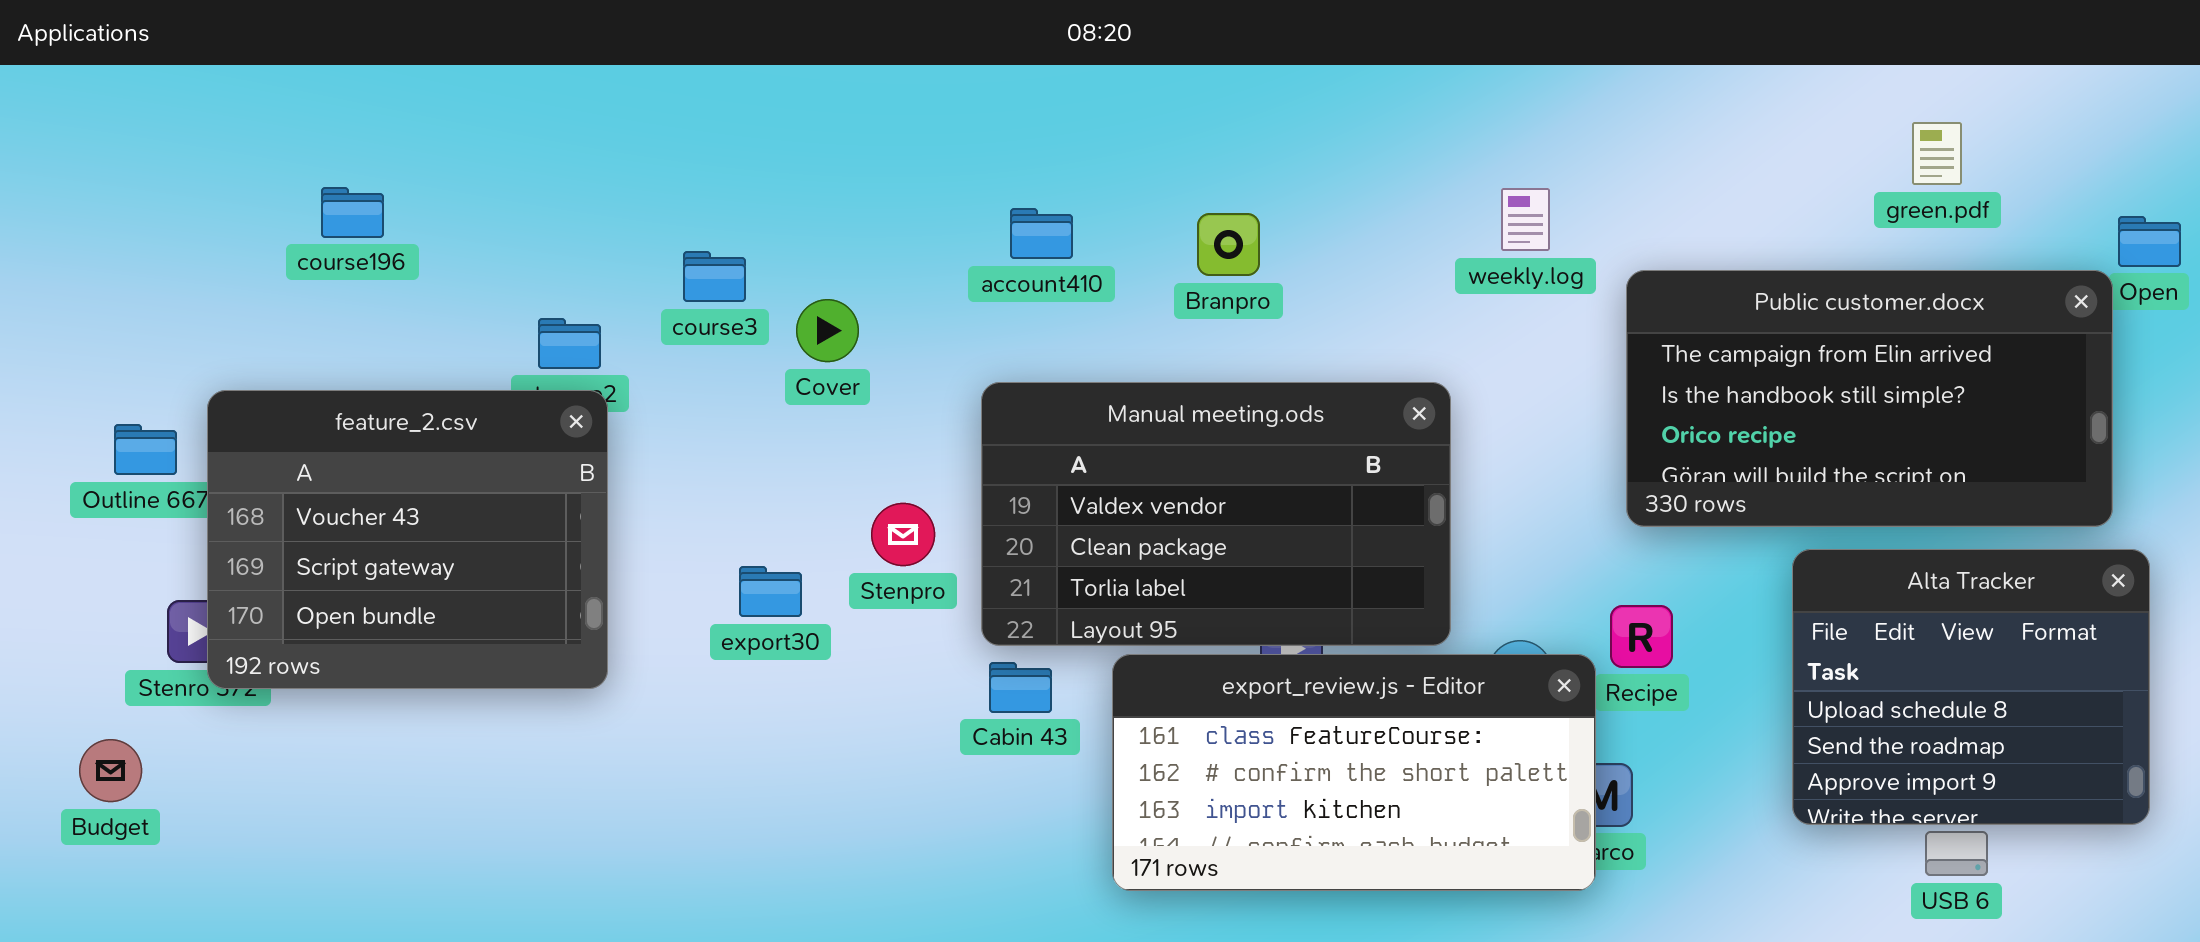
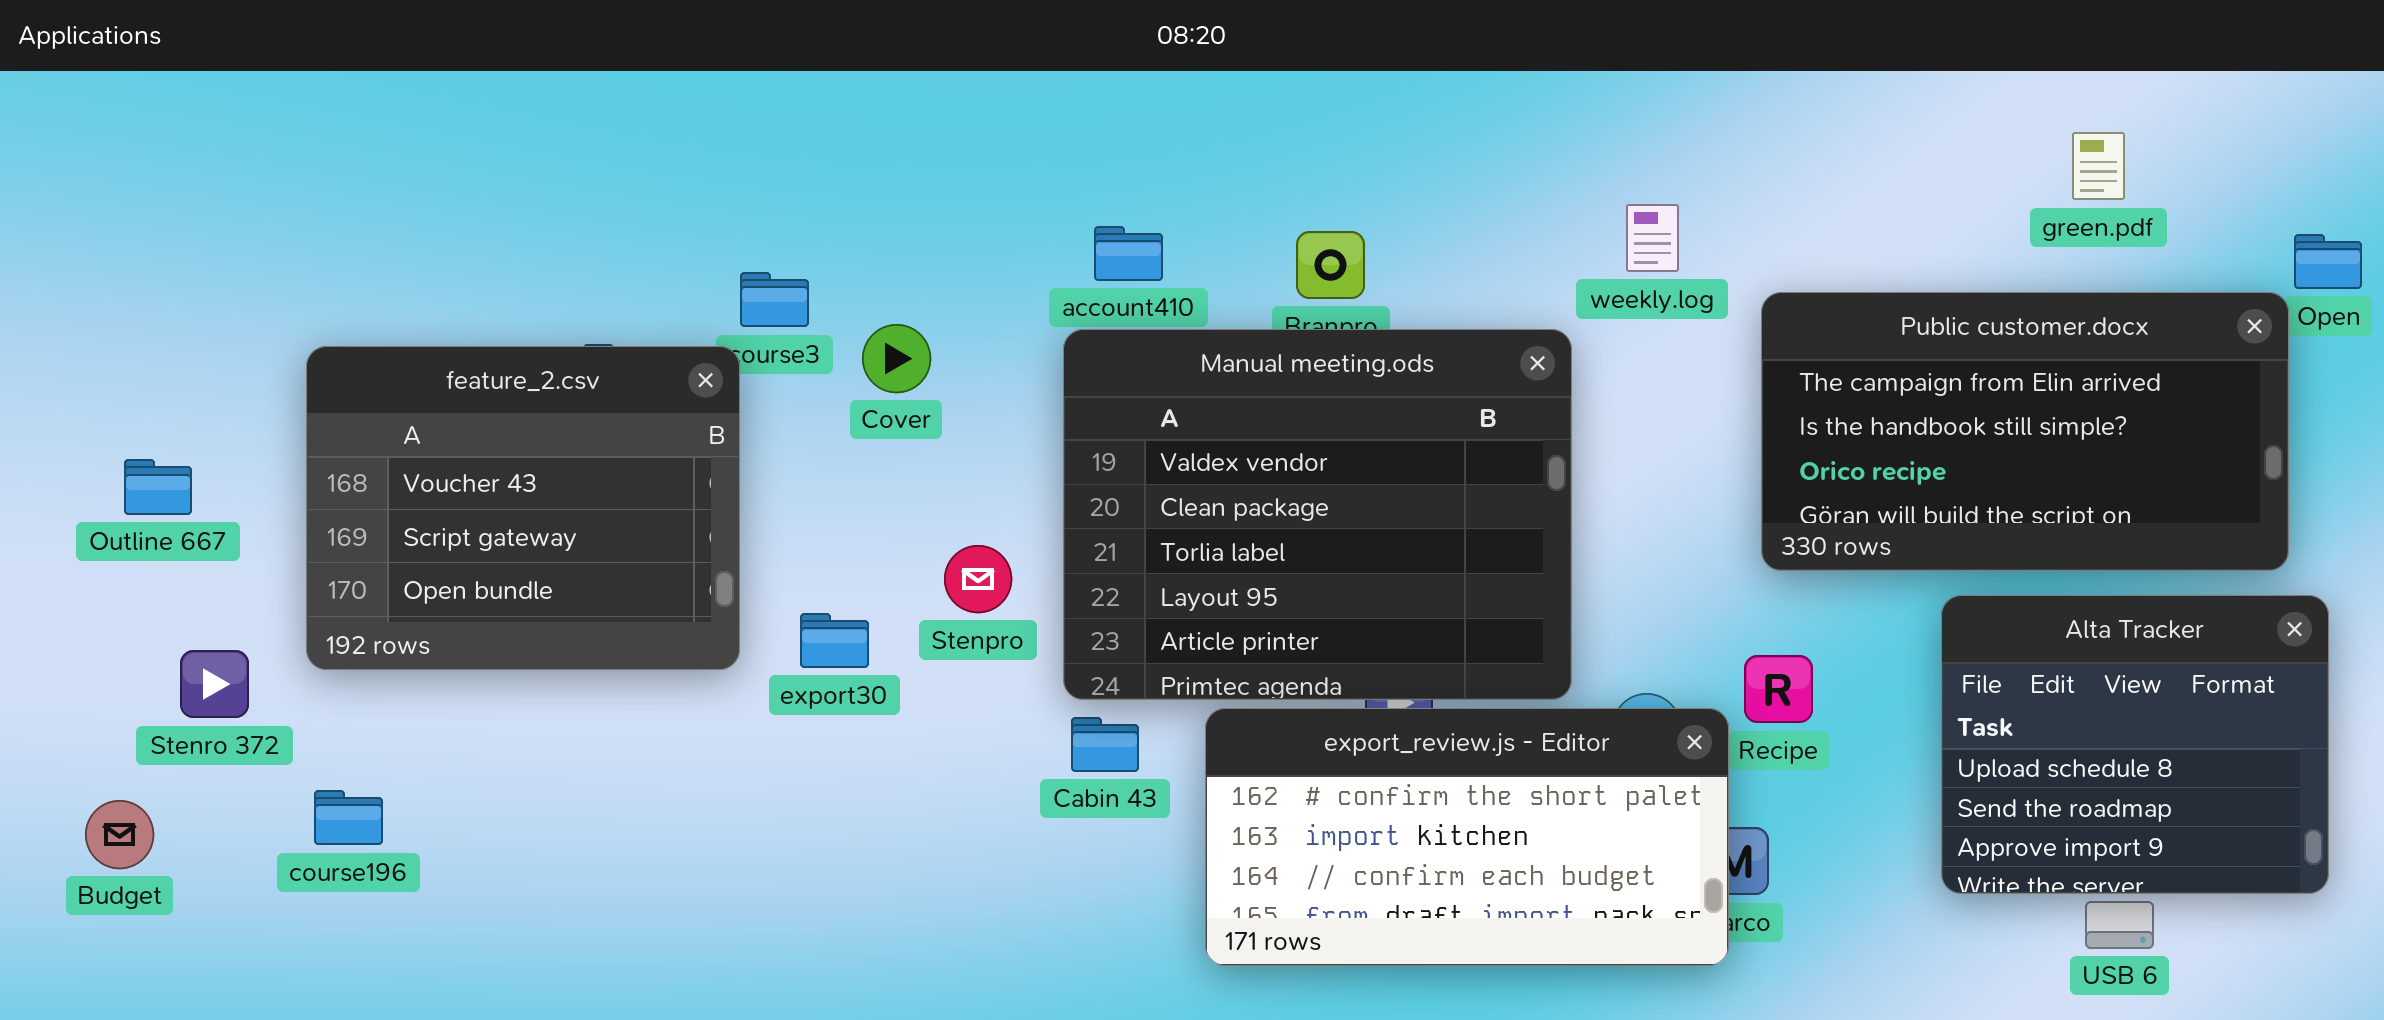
course196: [321,187,384,238] -> [314,790,383,845], moved
Manual meeting.ods: [981,382,1451,646] -> [1063,329,1572,700], resized
feature_2.csv: [207,390,608,689] -> [306,346,740,670], moved
export_review.js - Editor: [1112,654,1596,891] -> [1205,708,1729,966], scrolled down 1 row

